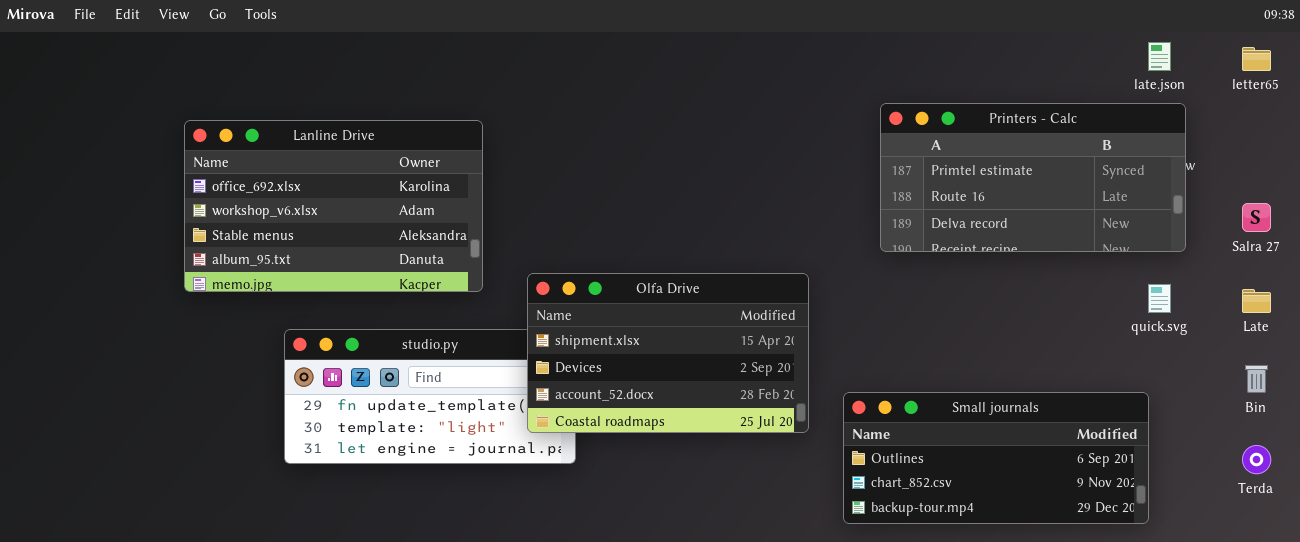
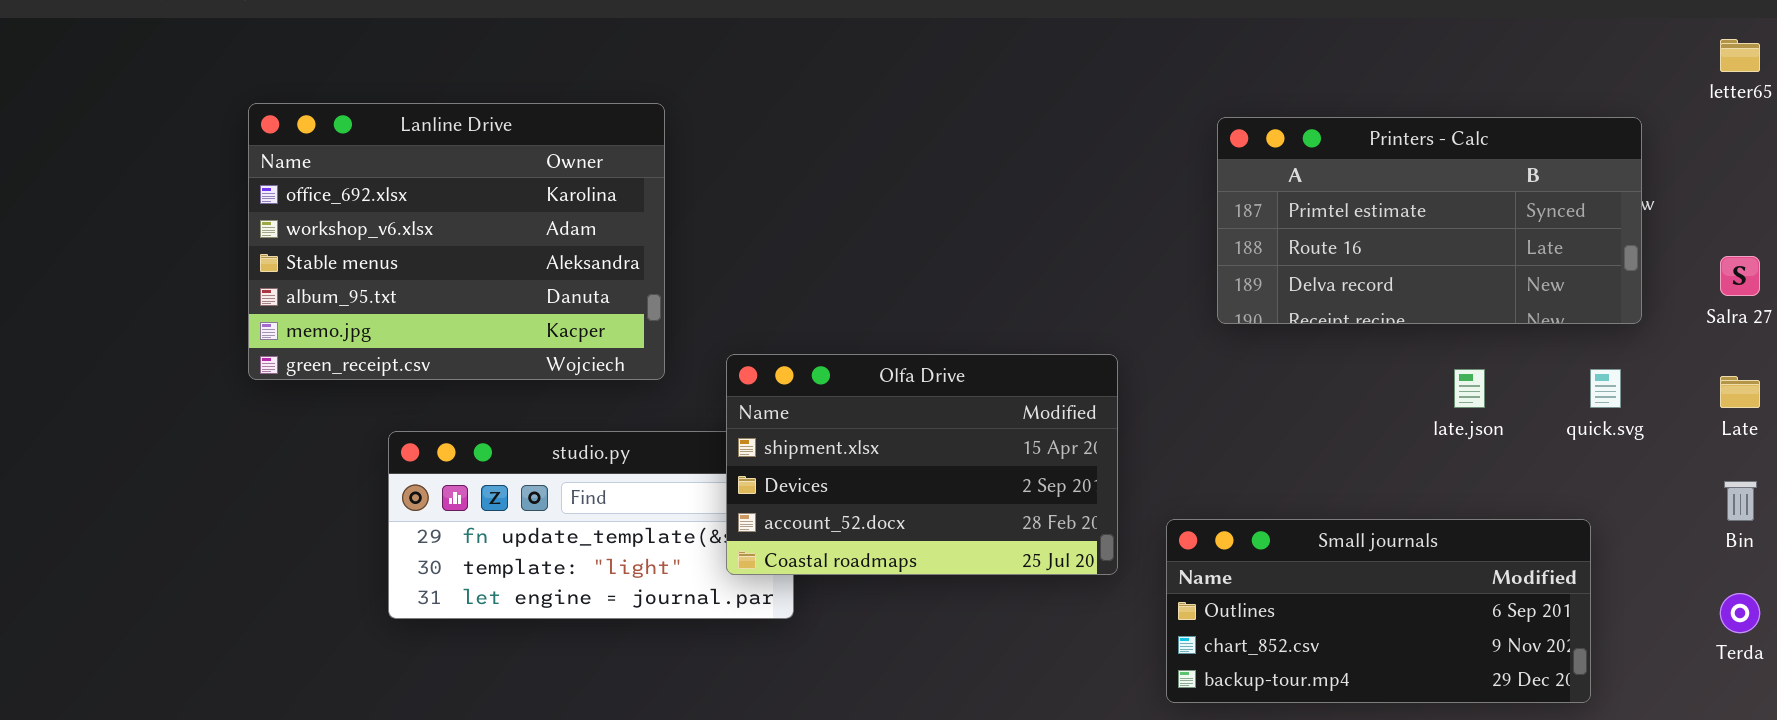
late.json: [1148,42,1171,71] -> [1454,369,1485,408], moved
Lanline Drive: [184,120,483,292] -> [248,103,665,380], resized

